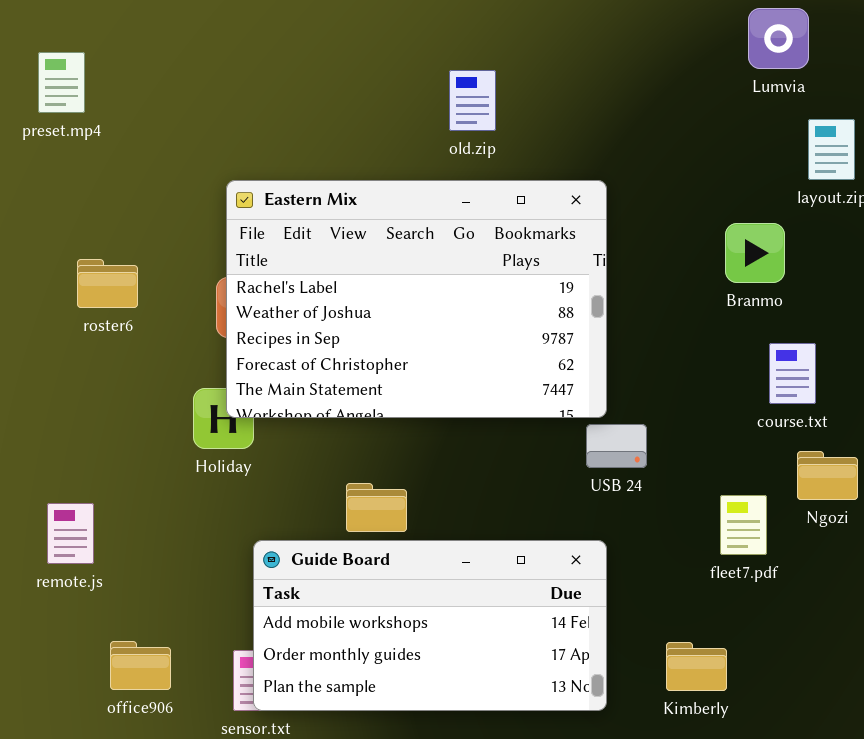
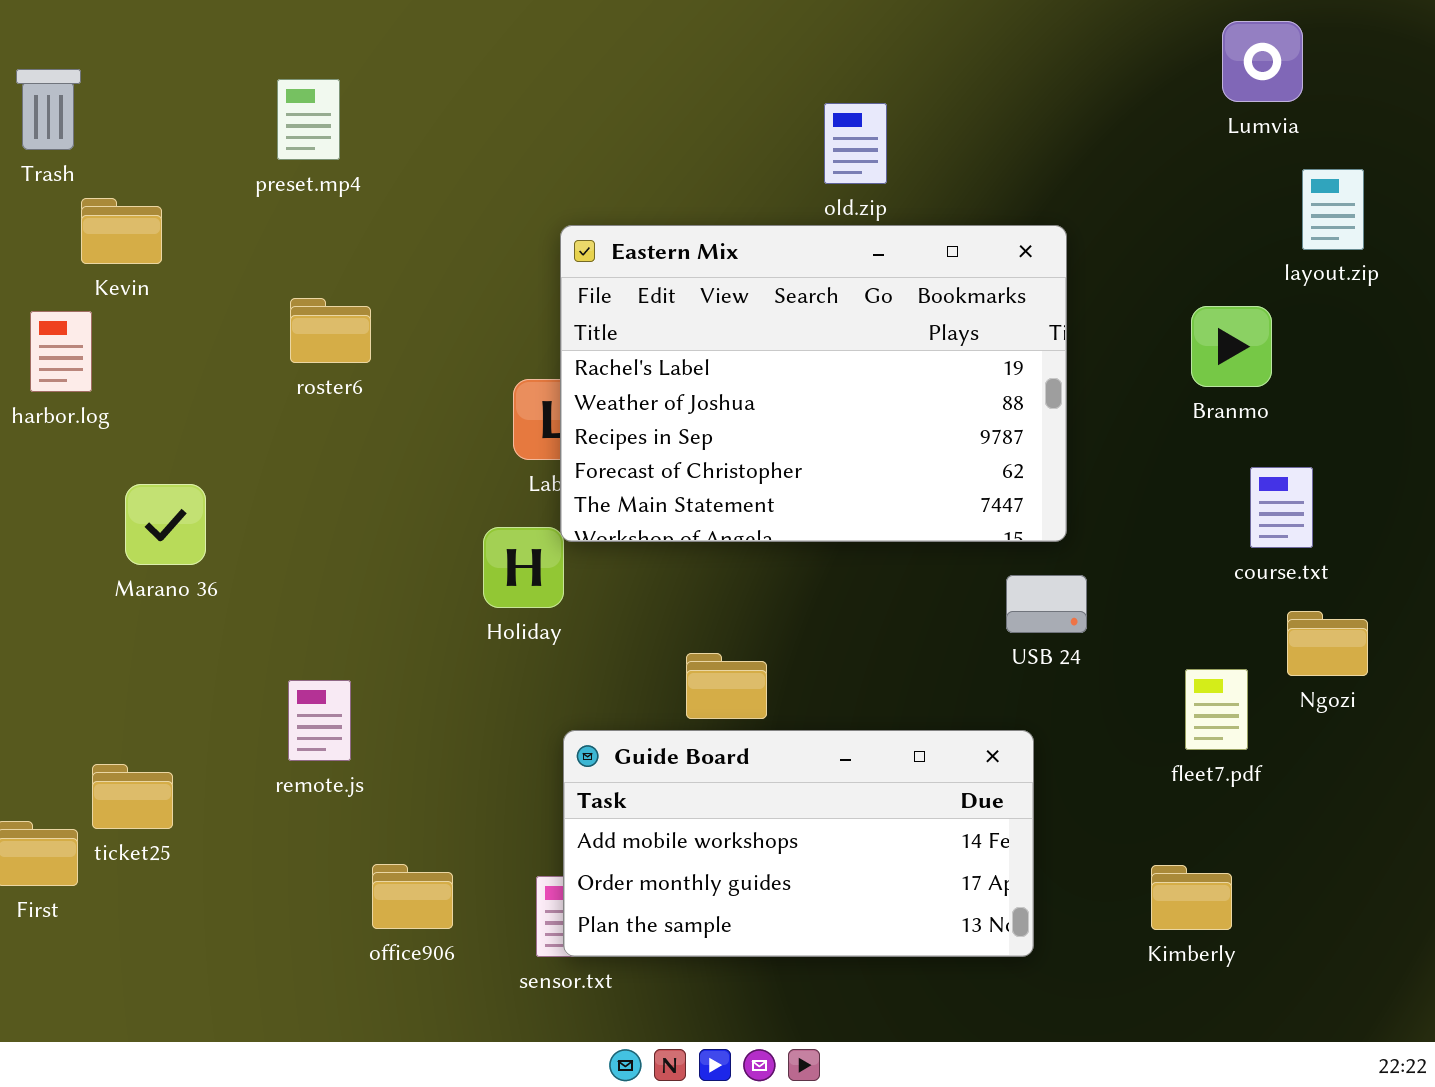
Eastern Mix: [226,180,607,418] -> [560,225,1067,542], moved
roster6: [77,259,138,308] -> [290,298,371,363], moved
Kimberly: [666,642,727,691] -> [1151,865,1232,930], moved

